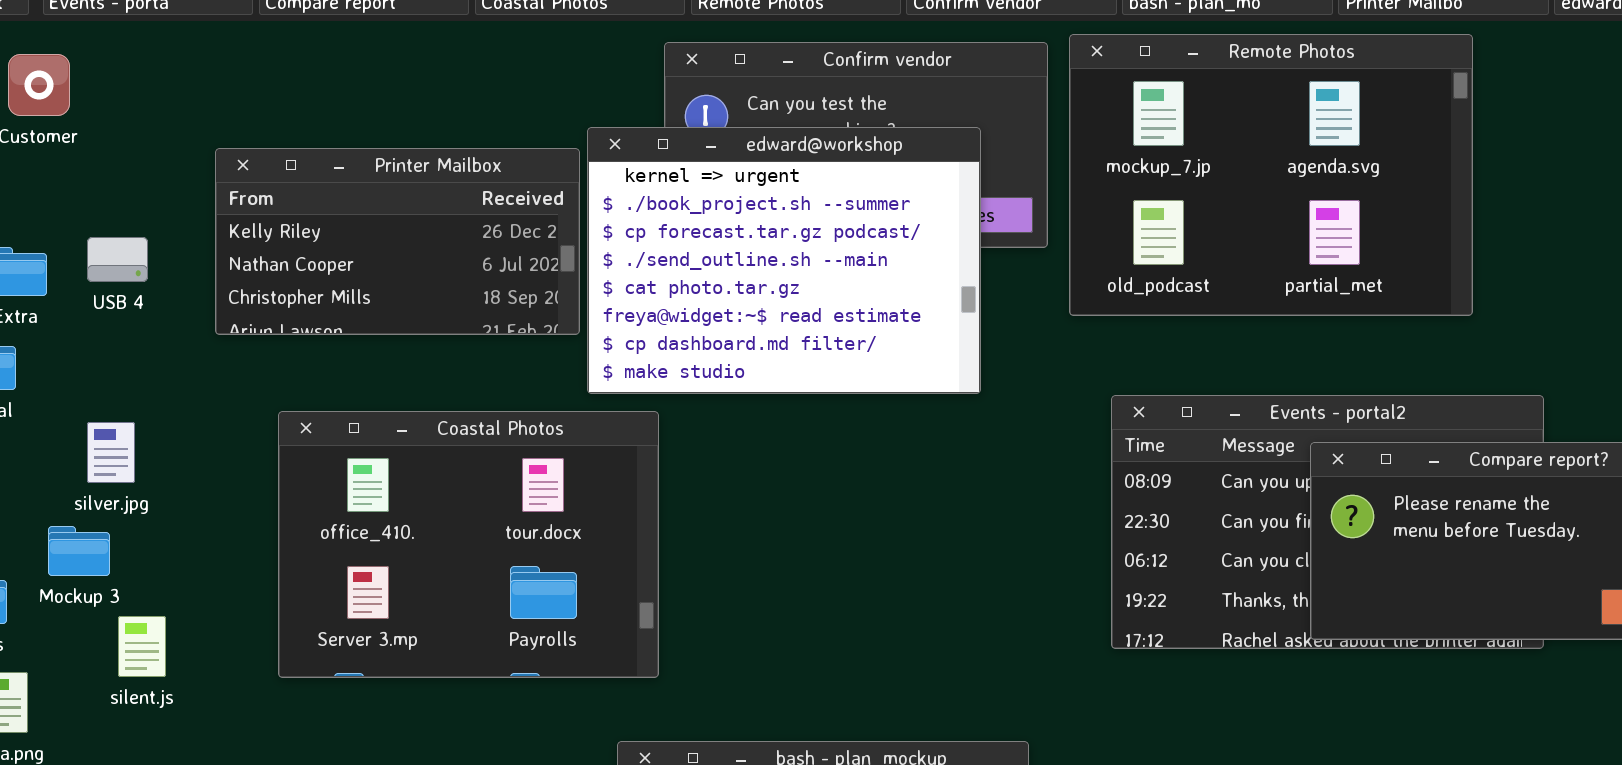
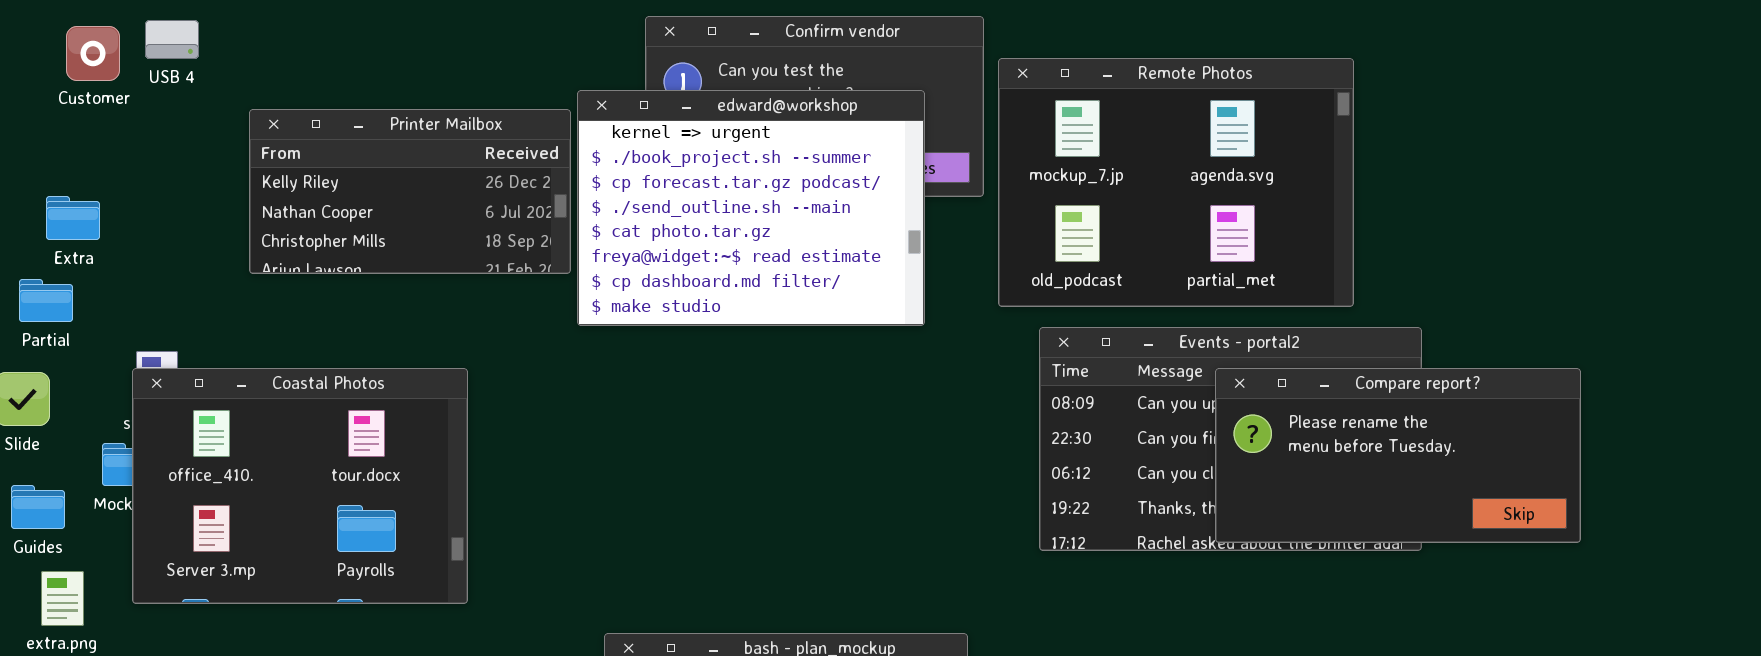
Remote Photos: [1069,34,1473,316] -> [998,58,1354,307], moved
USB 4: [87,237,148,282] -> [145,20,199,59], moved
Coastal Photos: [278,411,659,678] -> [132,368,468,604], moved

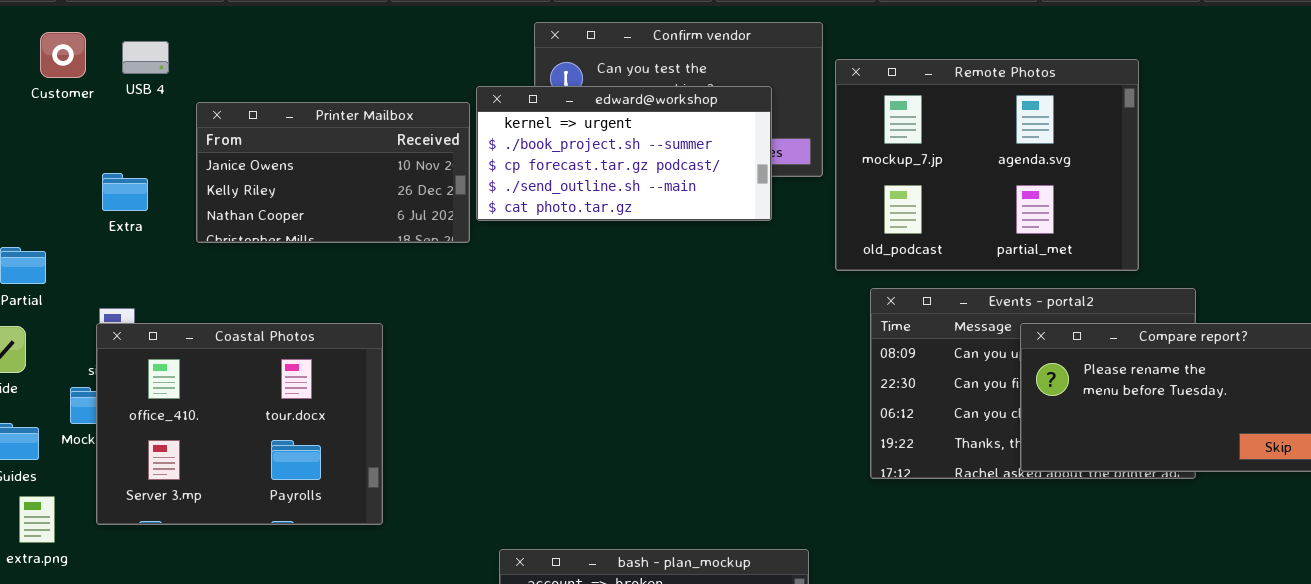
USB 4: [145,20,199,59] -> [122,41,169,74], moved
edward@workshop: [577,90,925,326] -> [476,86,772,221], resized
Printer Mailbox: [249,109,571,274] -> [196,102,470,243], scrolled up 1 row
Extra: [46,196,100,240] -> [102,173,148,211], moved

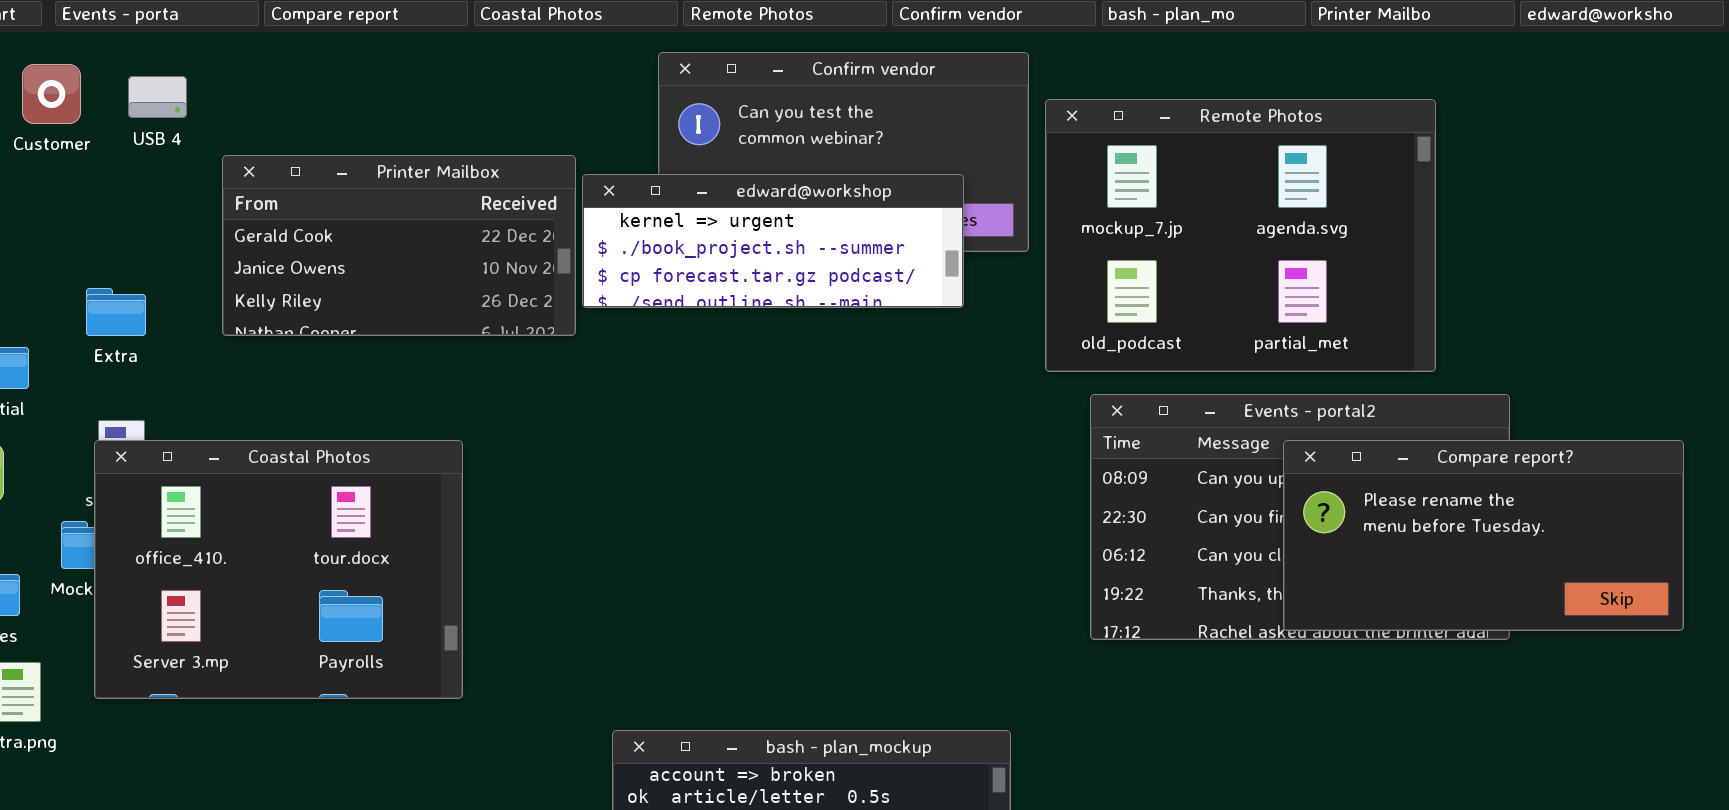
edward@workshop: [476,86,772,221] -> [582,174,964,308], resized
Printer Mailbox: [196,102,470,243] -> [222,155,576,336], scrolled up 1 row
Extra: [102,173,148,211] -> [86,288,146,336], moved

